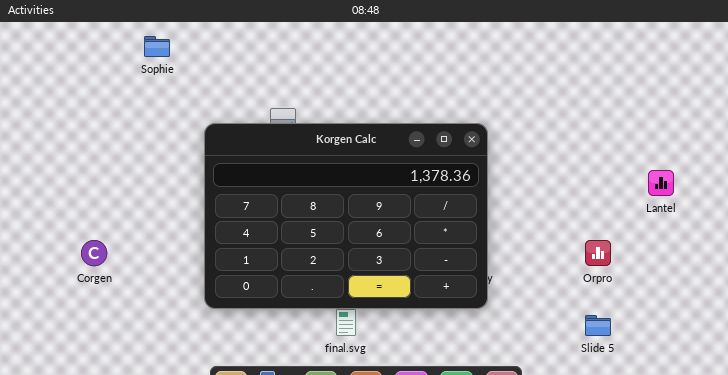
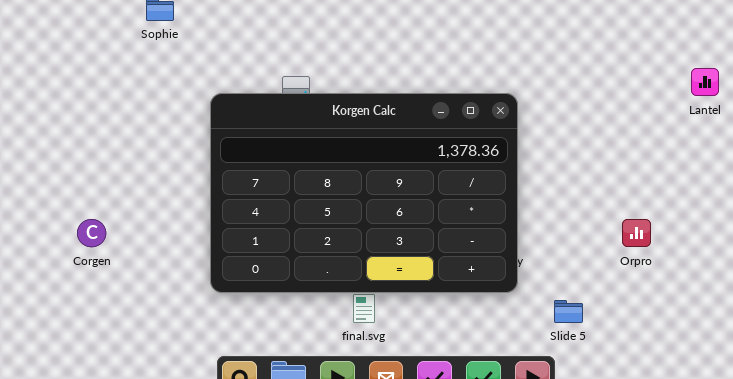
Lantel: [648,170,674,196] -> [691,68,719,96], moved
Slide 5: [585,315,611,336] -> [554,300,583,323], moved

